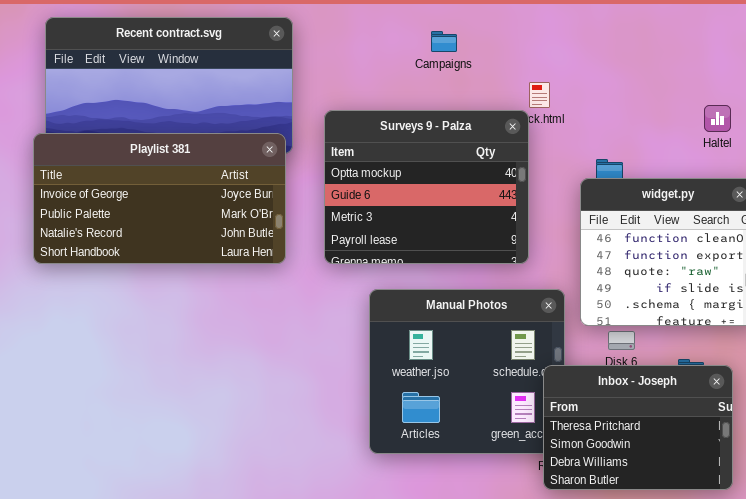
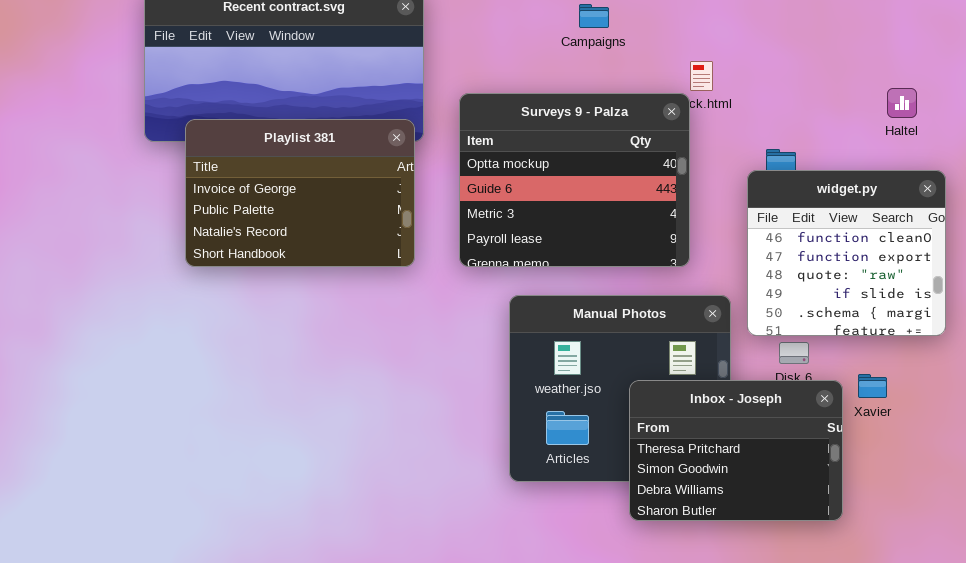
Playlist 381: [33,133,286,264] -> [185,119,415,267], resized
Inbox - Joseph: [543,365,733,490] -> [629,380,843,521], moved

